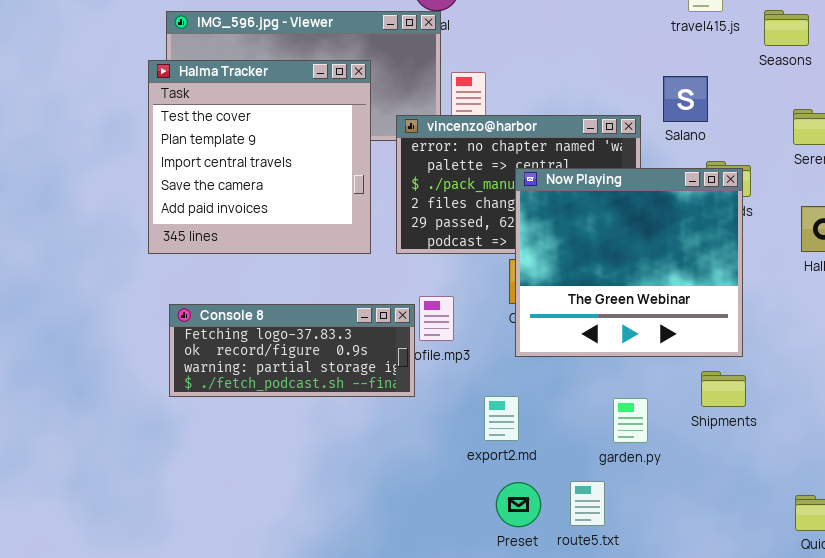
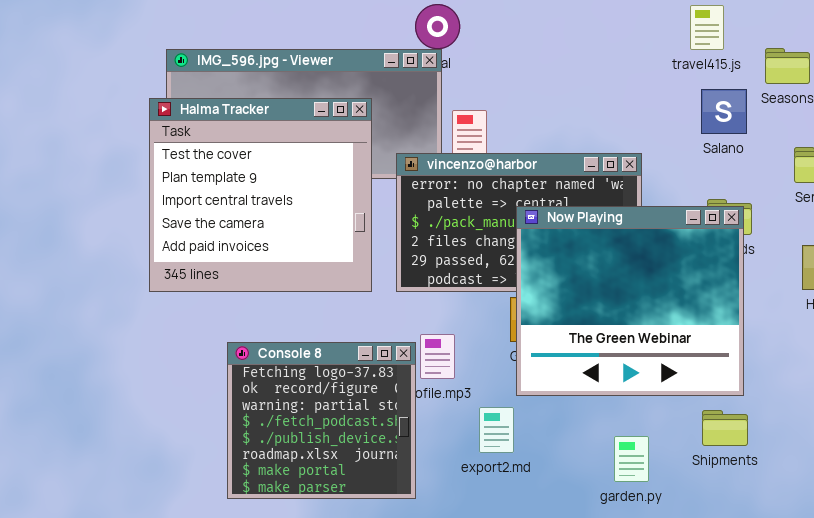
Salano: [663,76,708,122] -> [701,89,747,134], moved
Console 8: [169,304,415,397] -> [227,342,416,499], resized
export2.md: [484,396,519,441] -> [479,407,514,453], moved

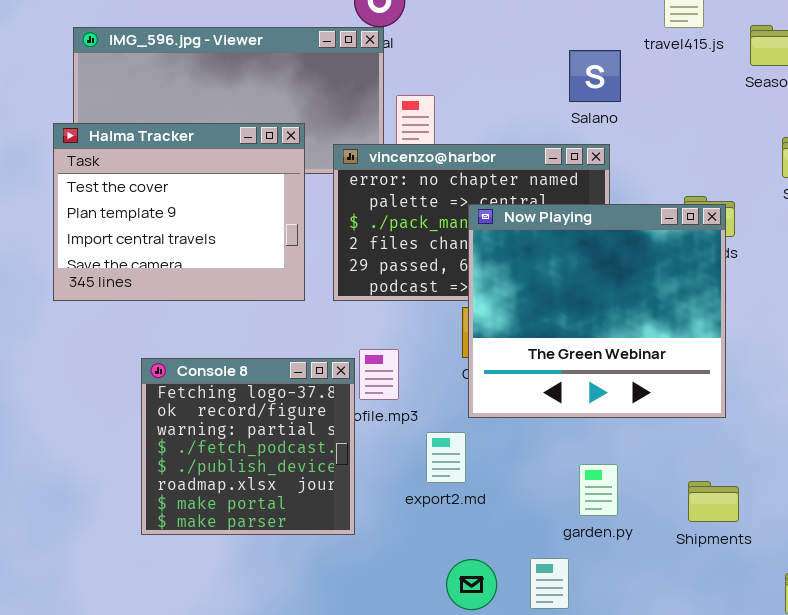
Salano: [701,89,747,134] -> [569,50,621,102], moved
Halma Tracker: [149,98,372,292] -> [53,123,305,301], resized
Shipments: [702,410,748,446] -> [688,481,739,522], moved

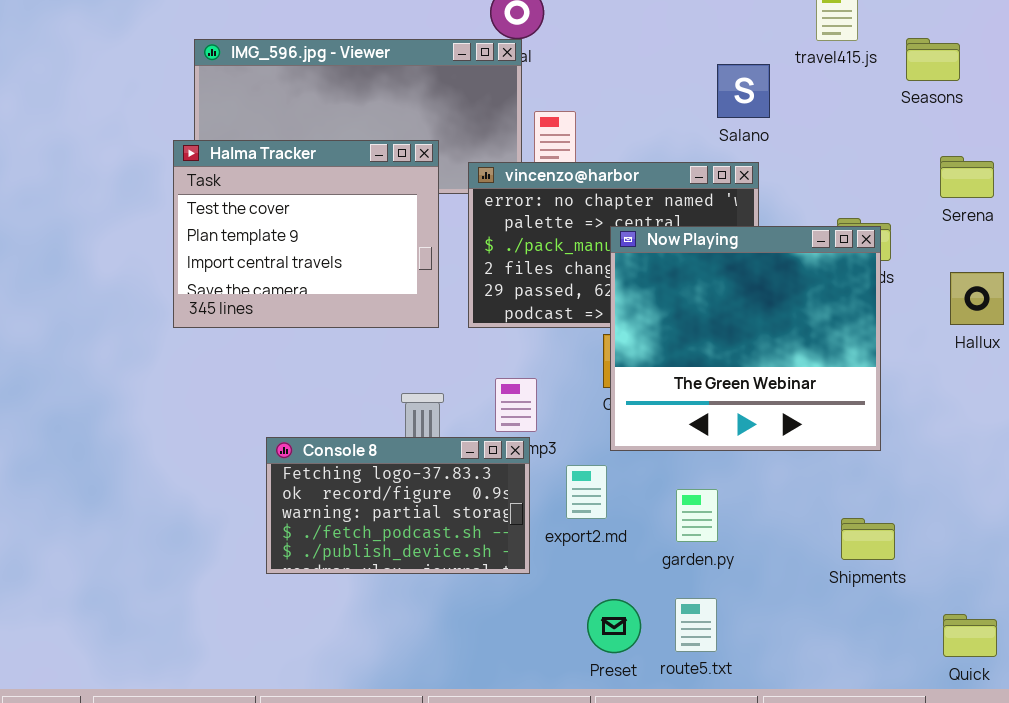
Console 8: [141,358,355,535] -> [266,437,530,574], resized
garden.py: [579,464,618,516] -> [676,489,718,542], moved

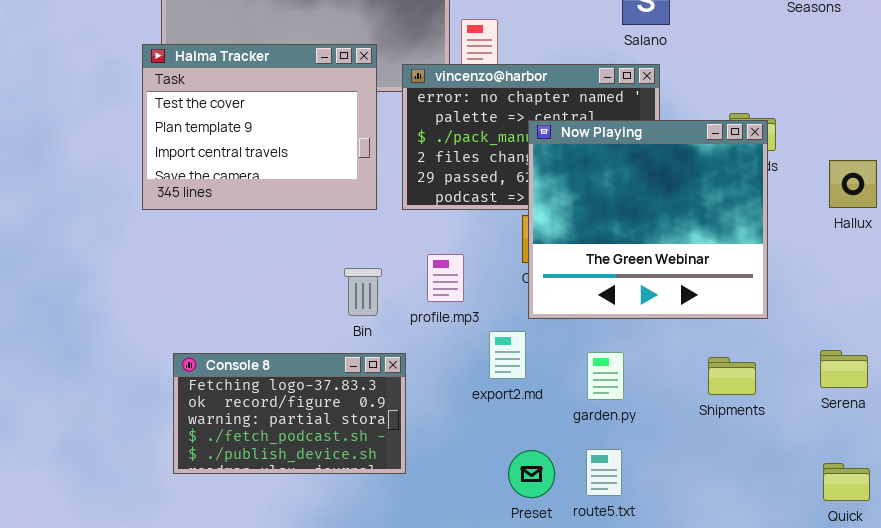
Serena: [940,156,994,198] -> [820,350,868,388], moved
Console 8: [266,437,530,574] -> [173,353,406,474], moved
Shipments: [841,518,895,560] -> [708,357,756,395], moved

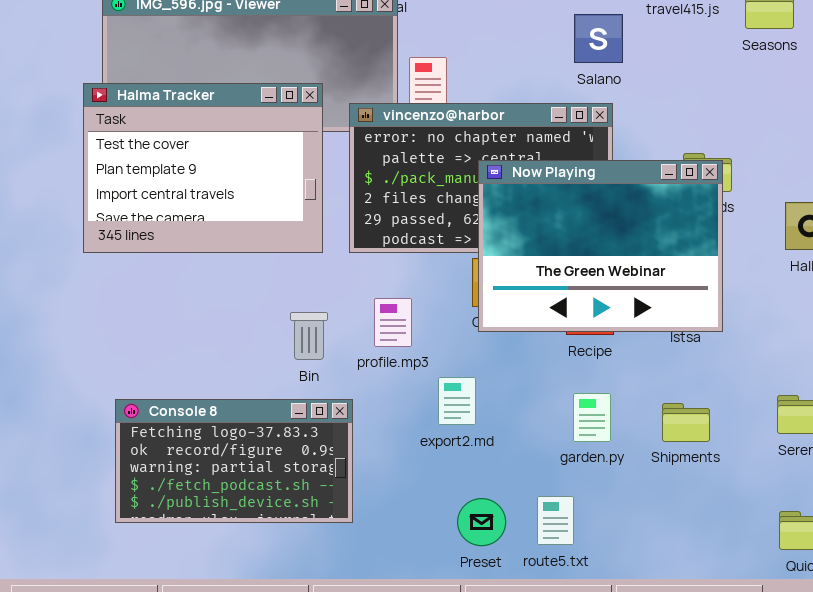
Now Playing: [528,120,768,319] -> [478,160,723,332], resized
garden.py: [587,352,624,400] -> [573,393,611,442], moved

